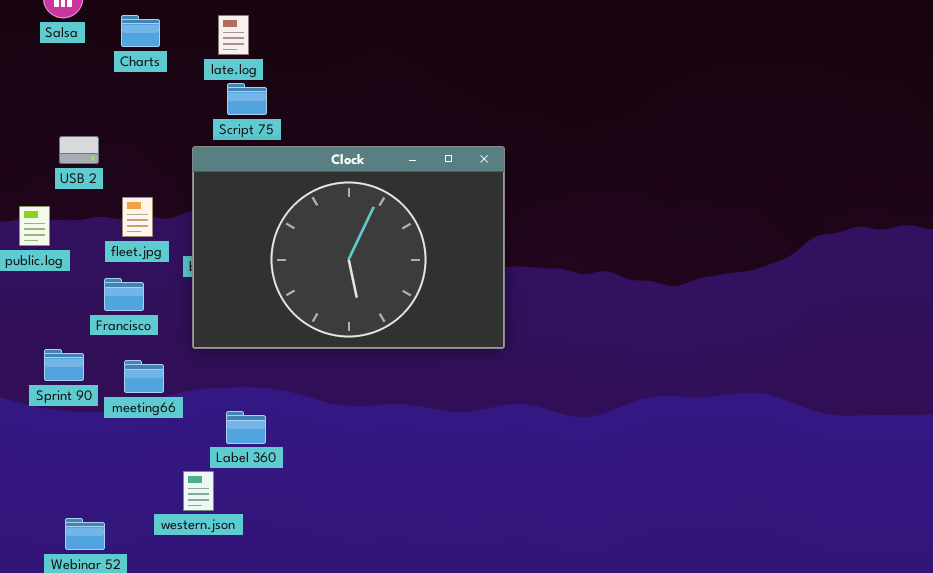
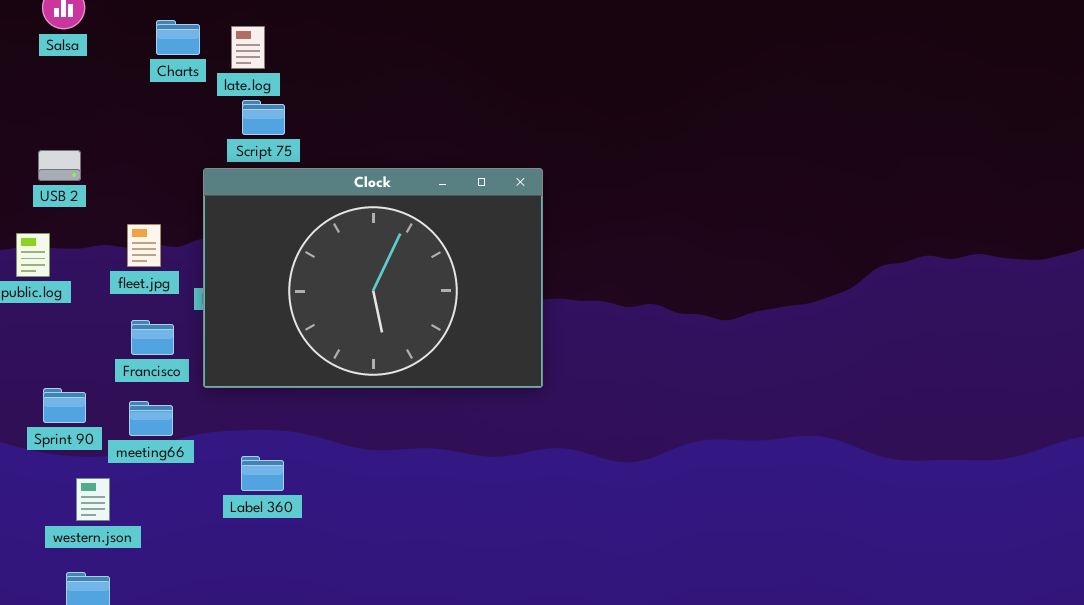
Charts: [121,15,160,47] -> [156,20,200,55], moved
USB 2: [59,136,99,164] -> [38,150,81,181], moved
Francisco: [104,278,144,311] -> [131,320,174,355], moved
western.json: [183,471,214,511] -> [76,478,110,521], moved

